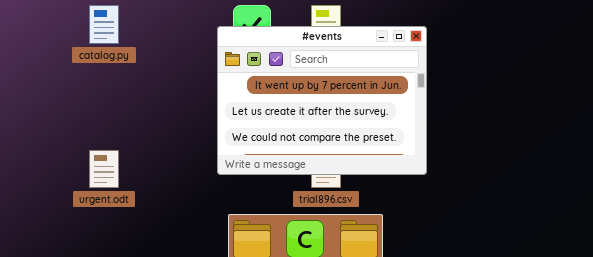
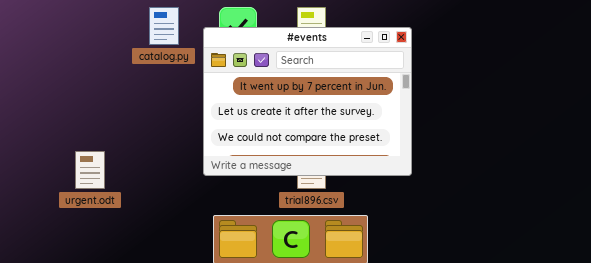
catalog.py: [89,5,119,44] -> [149,7,179,45], moved

